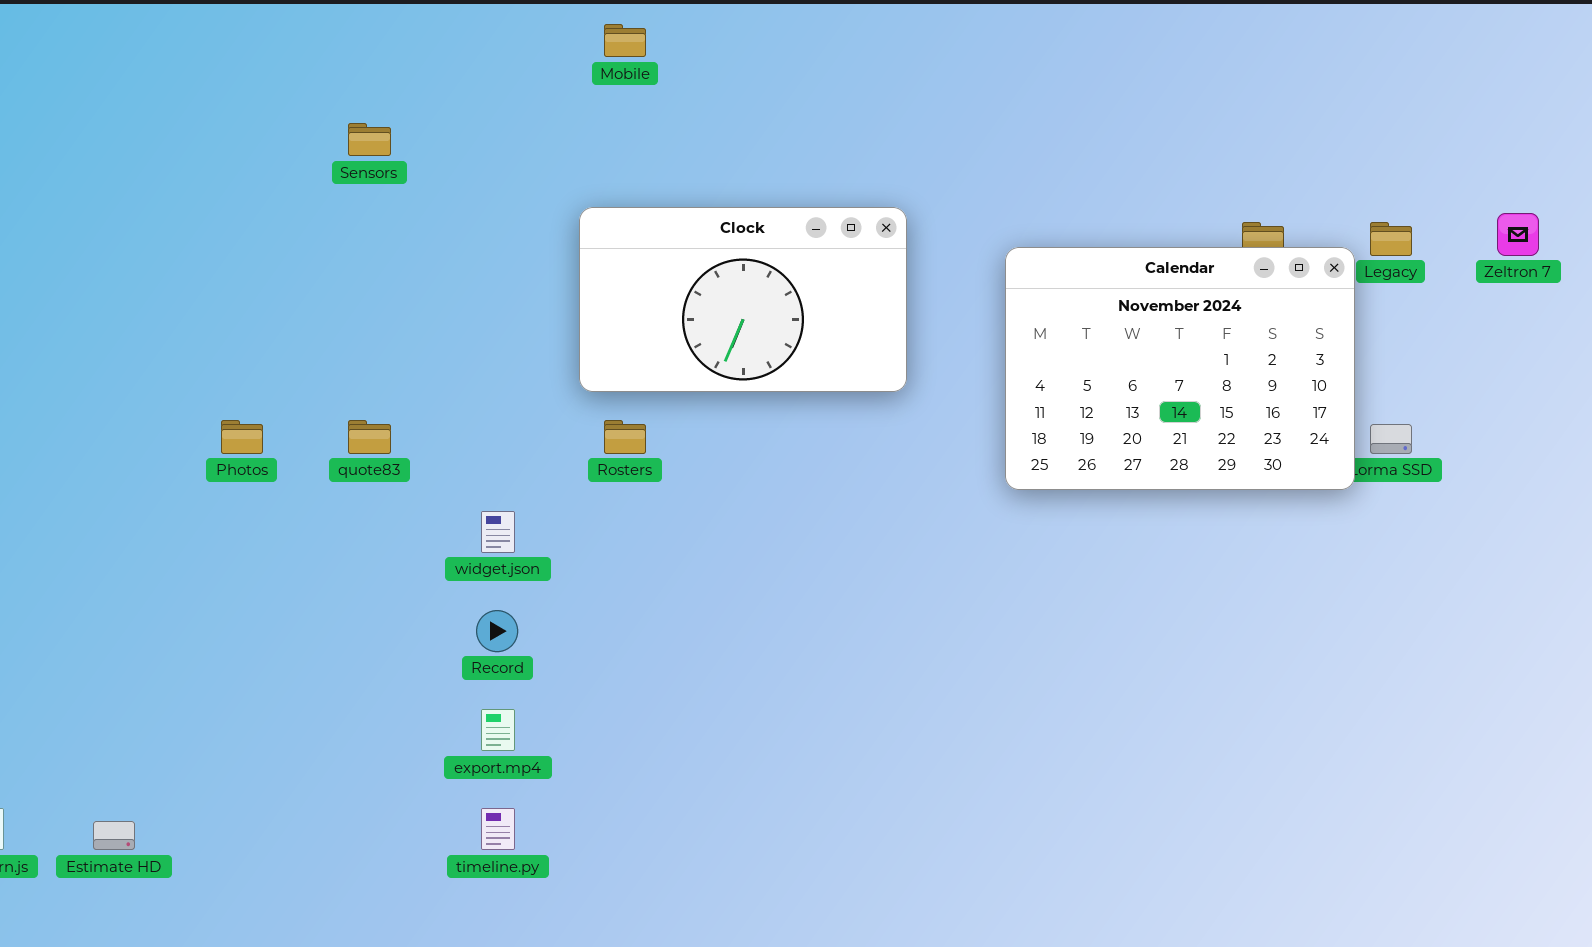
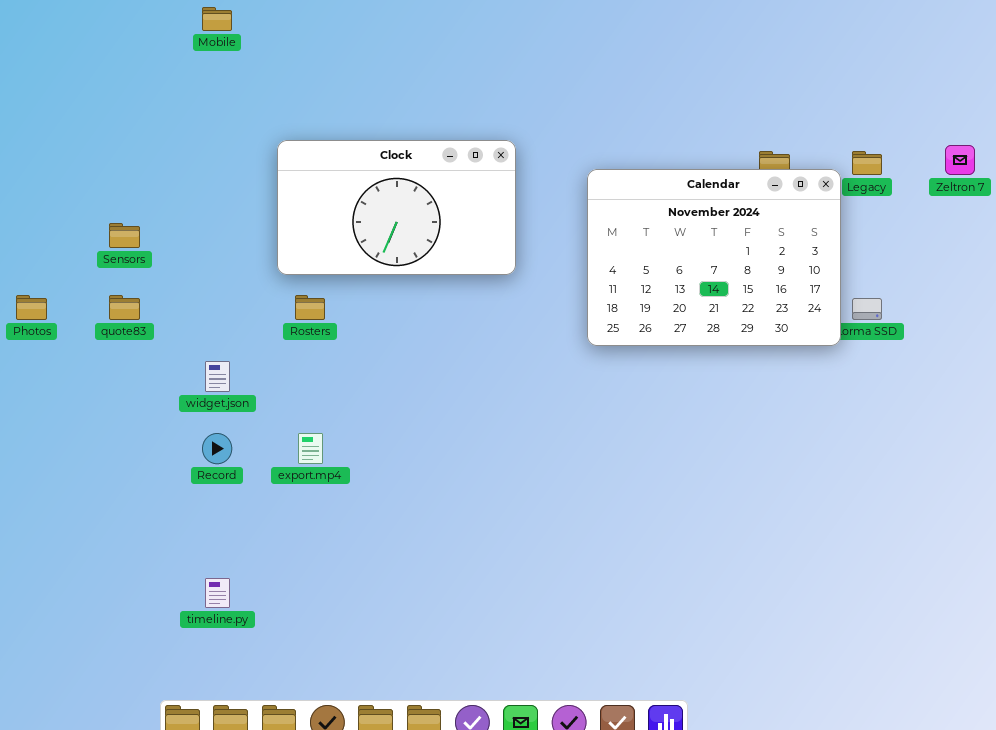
Mobile: [604,24,646,57] -> [202,7,232,31], moved
Sensors: [348,123,391,156] -> [109,223,140,248], moved
export.mp4: [481,709,515,751] -> [298,433,323,464], moved

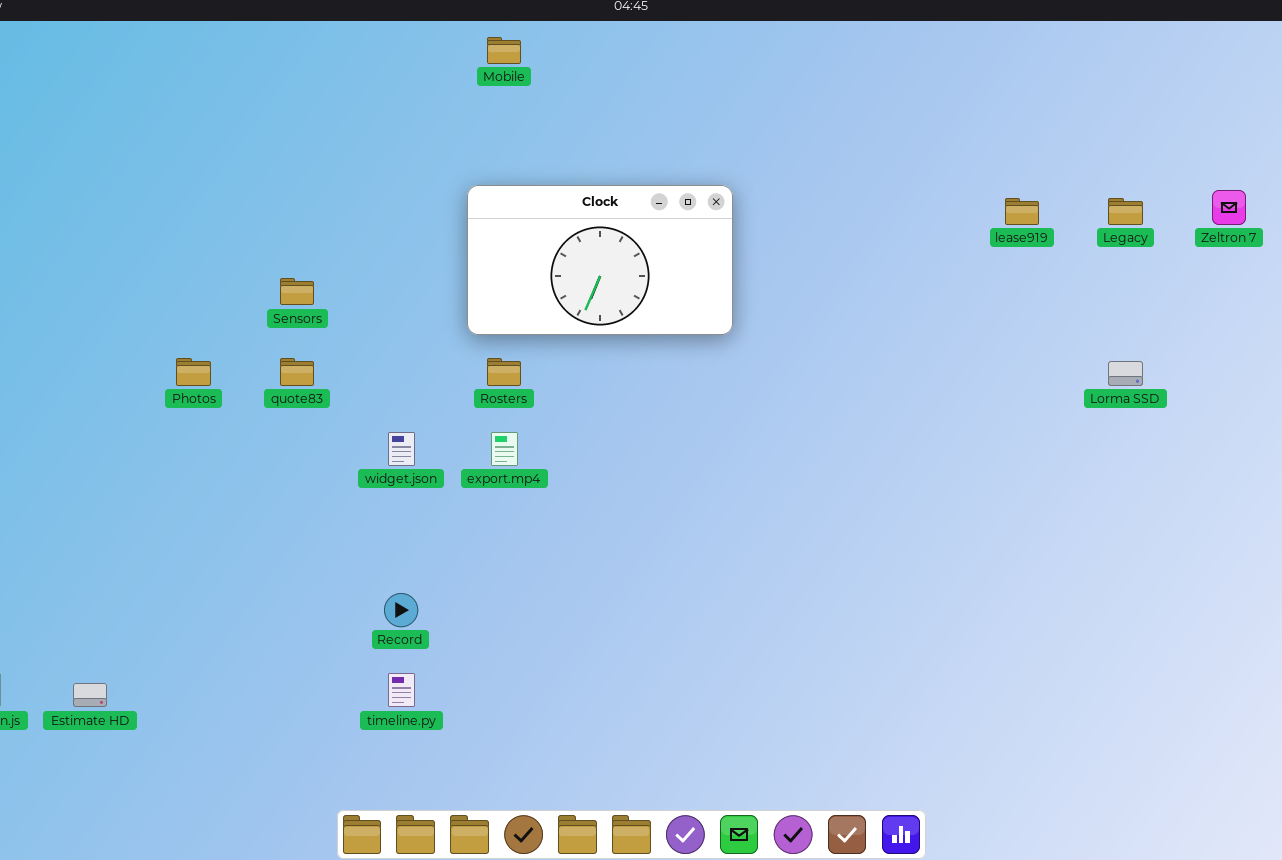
Mobile: [202,7,232,31] -> [487,37,521,64], moved
Calendar: [587,169,841,346] -> none, closed
Record: [202,433,232,464] -> [384,593,418,627], moved
export.mp4: [298,433,323,464] -> [491,432,518,466], moved

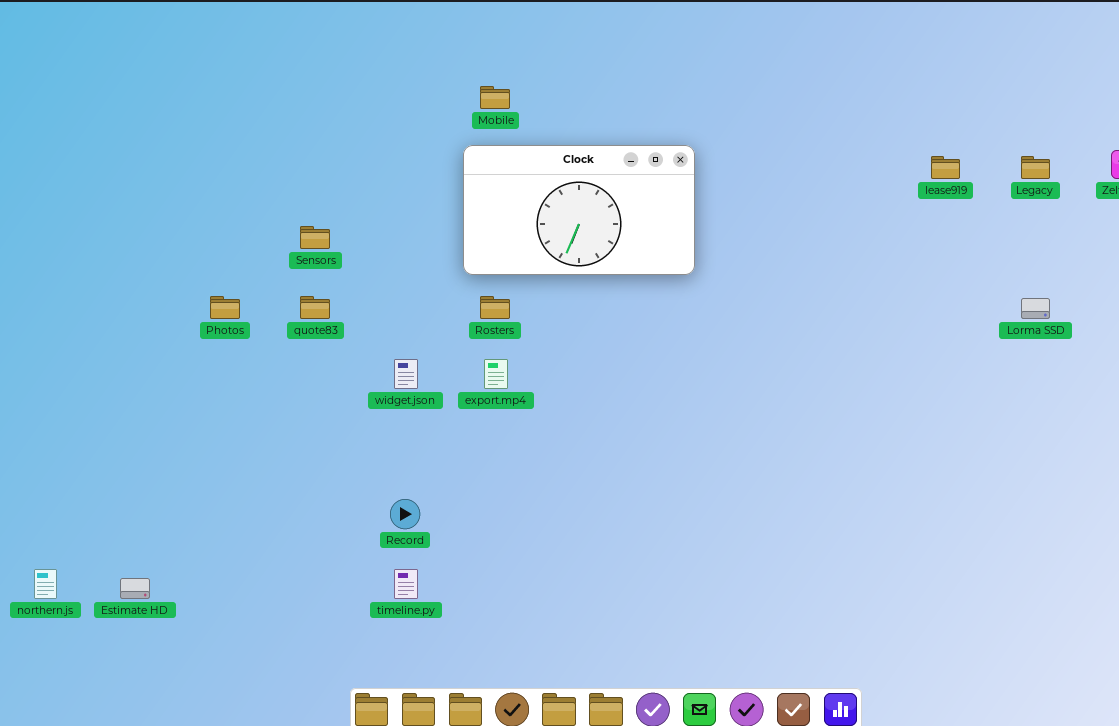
Mobile: [487,37,521,64] -> [480,86,510,109], moved

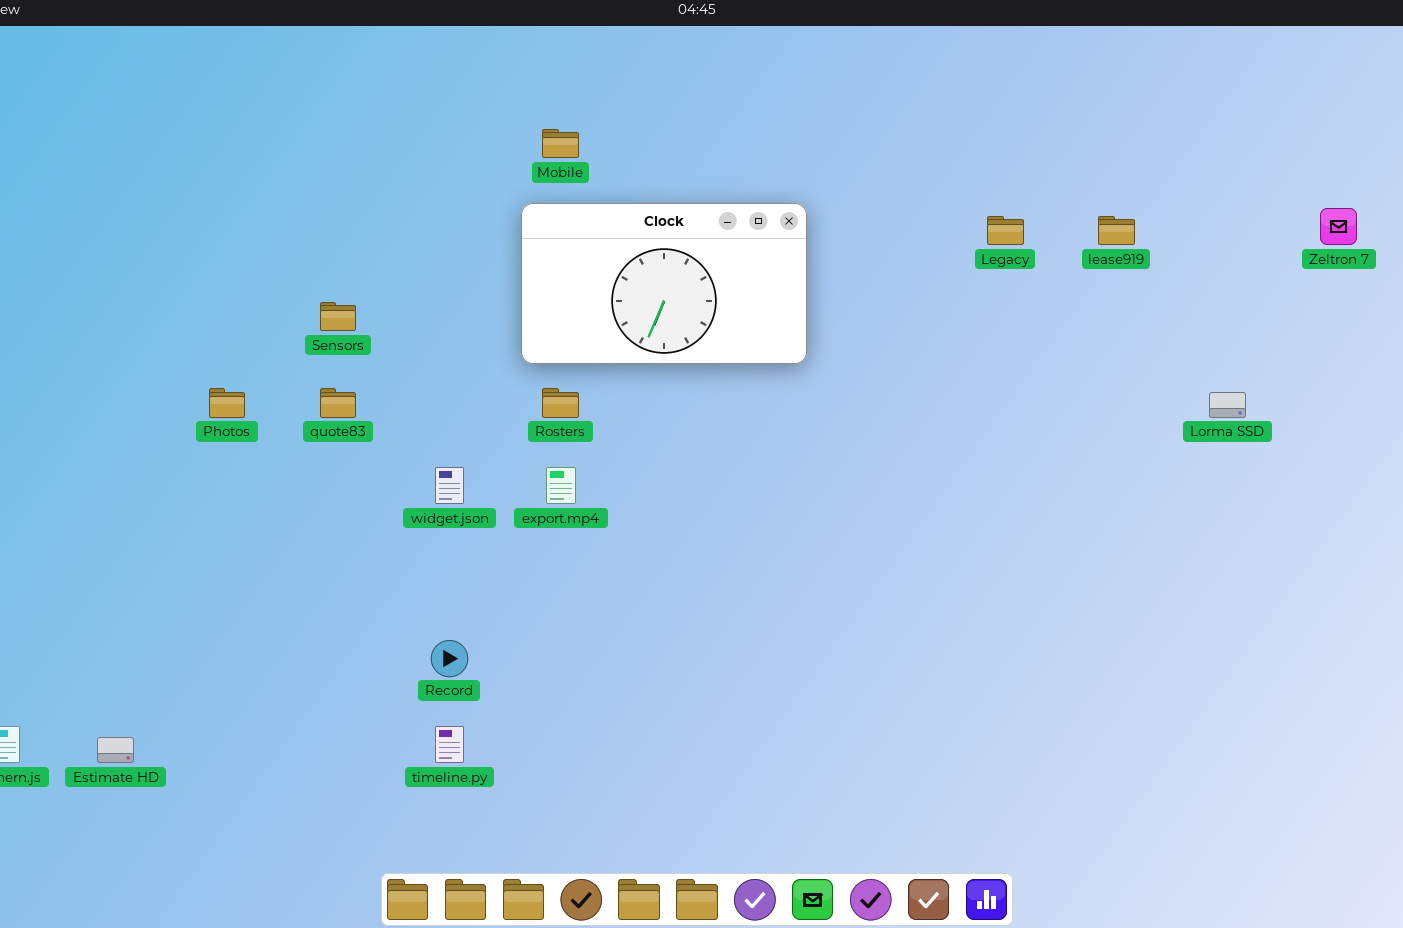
Legacy: [1021,156,1050,179] -> [987,216,1024,245], moved

